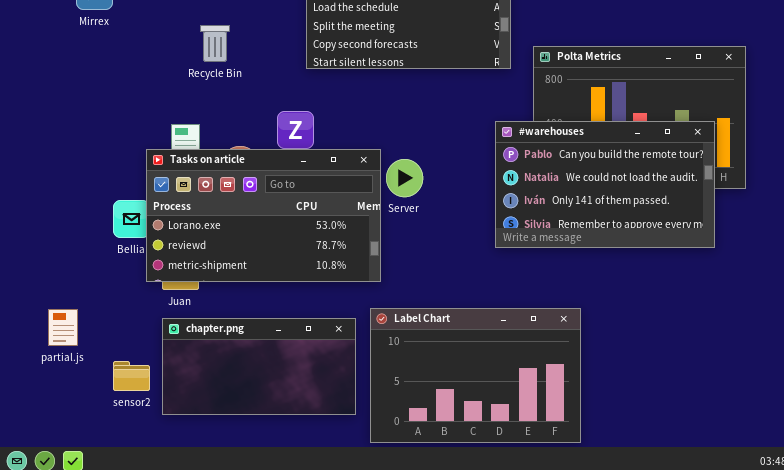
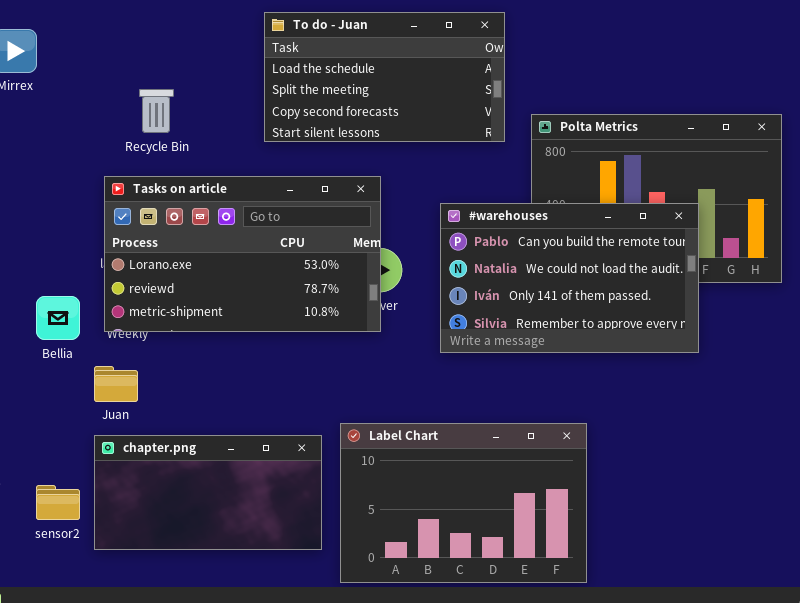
#warehouses: [495,121,715,248] -> [440,203,699,353], moved
Tasks on article: [146,149,381,282] -> [104,176,381,332], moved

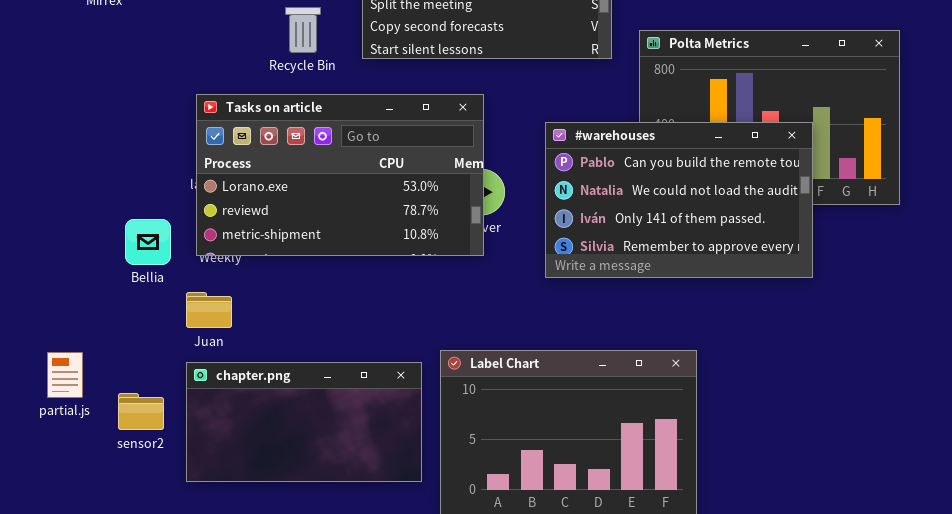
Recycle Bin: [139,89,174,133] -> [285,7,321,53], moved
sensor2: [36,485,80,520] -> [118,393,164,430], moved

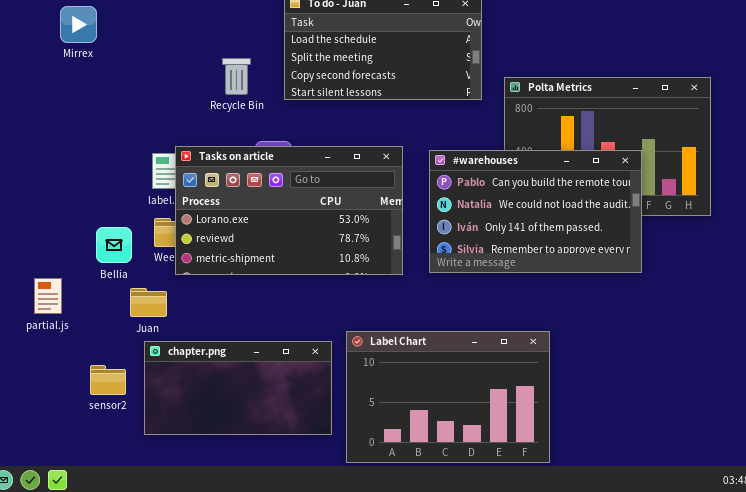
Tasks on article: [196,94,484,256] -> [175,146,403,275], moved
Juan: [186,292,232,328] -> [130,288,167,317], moved
partial.js: [47,352,83,398] -> [34,278,62,314], moved

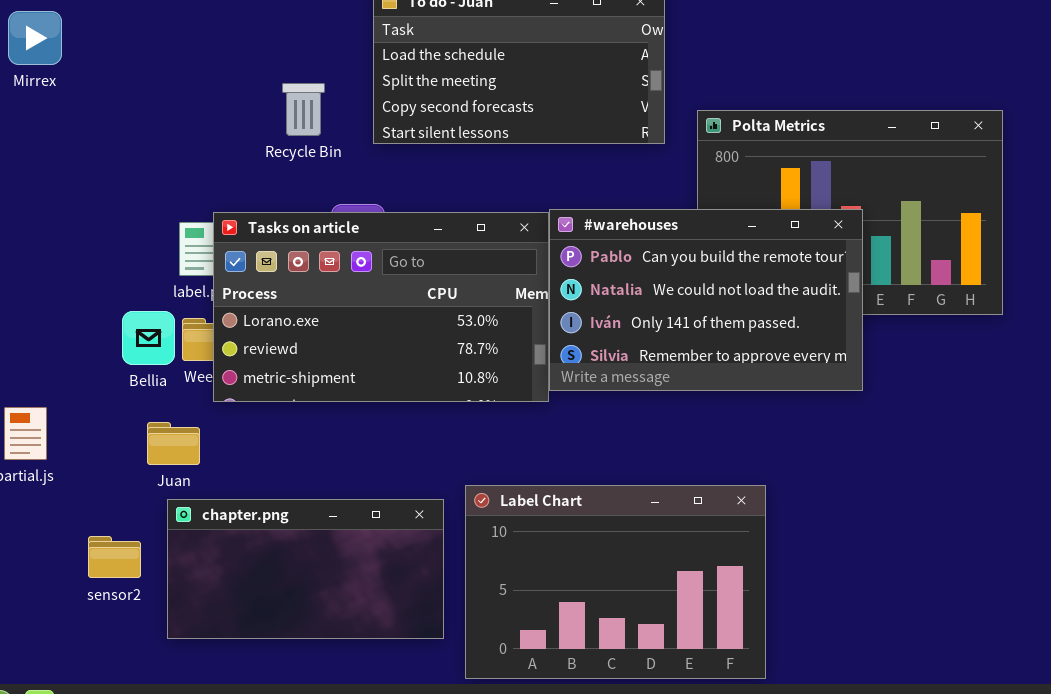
Mirrex: [60,6,97,43] -> [8,11,62,65], moved
#warehouses: [429,150,642,273] -> [549,209,863,391], moved
Bellia: [96,227,132,263] -> [122,311,175,365], moved

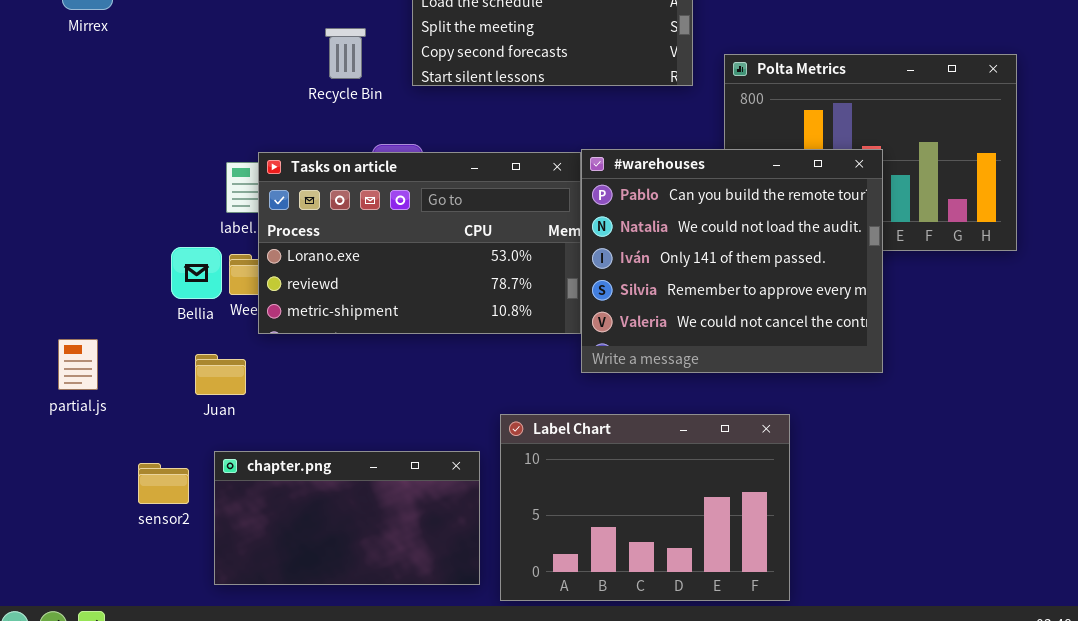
#warehouses: [549,209,863,391] -> [581,149,883,373], resized
chapter.png: [167,499,444,639] -> [214,451,480,585], moved

